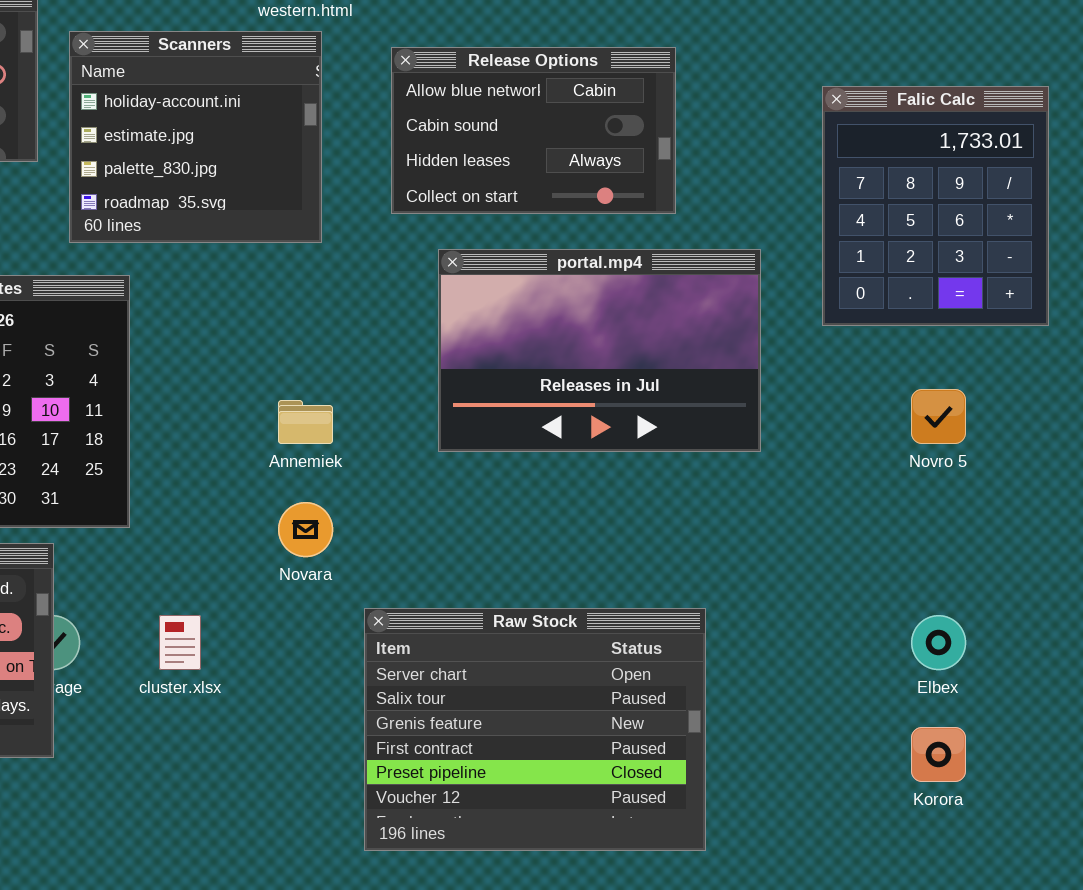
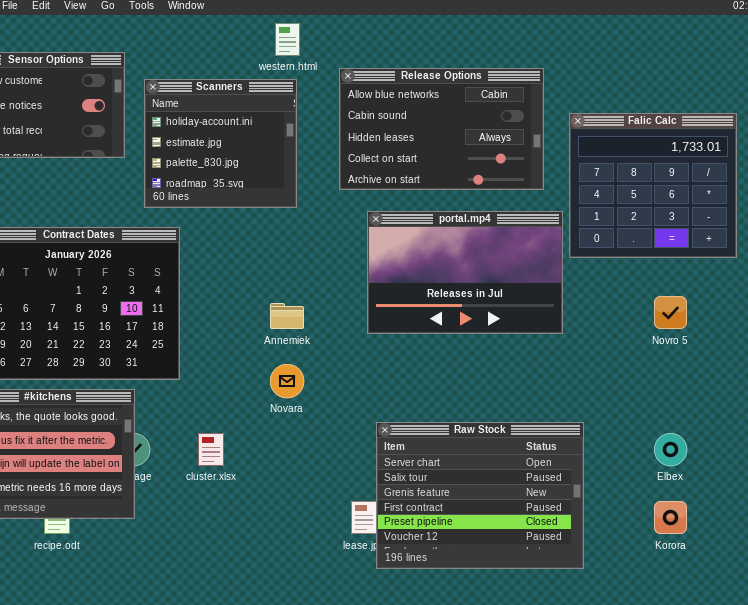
Release Options: [391,47,676,214] -> [339,68,544,190], resized
Falic Calc: [822,86,1049,326] -> [569,113,737,258], resized
Raw Stock: [364,608,706,851] -> [376,422,584,569], moved

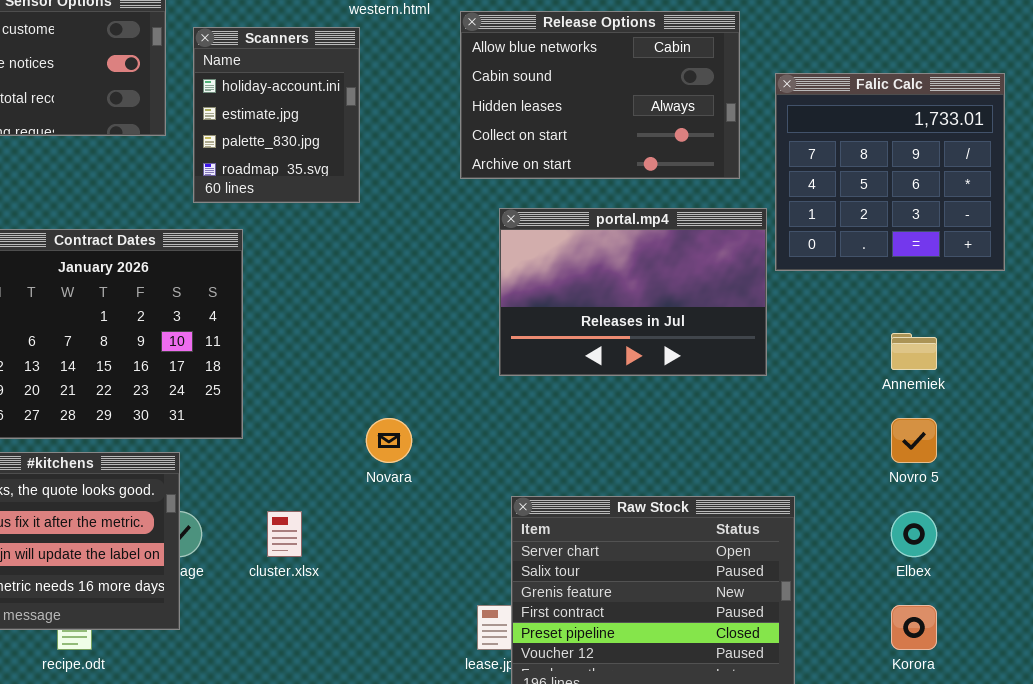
Scanners: [144,79,297,208] -> [193,27,360,203], resized
Novro 5: [654,296,687,329] -> [891,418,937,463], moved
Annemiek: [270,303,304,329] -> [891,333,937,370], moved

